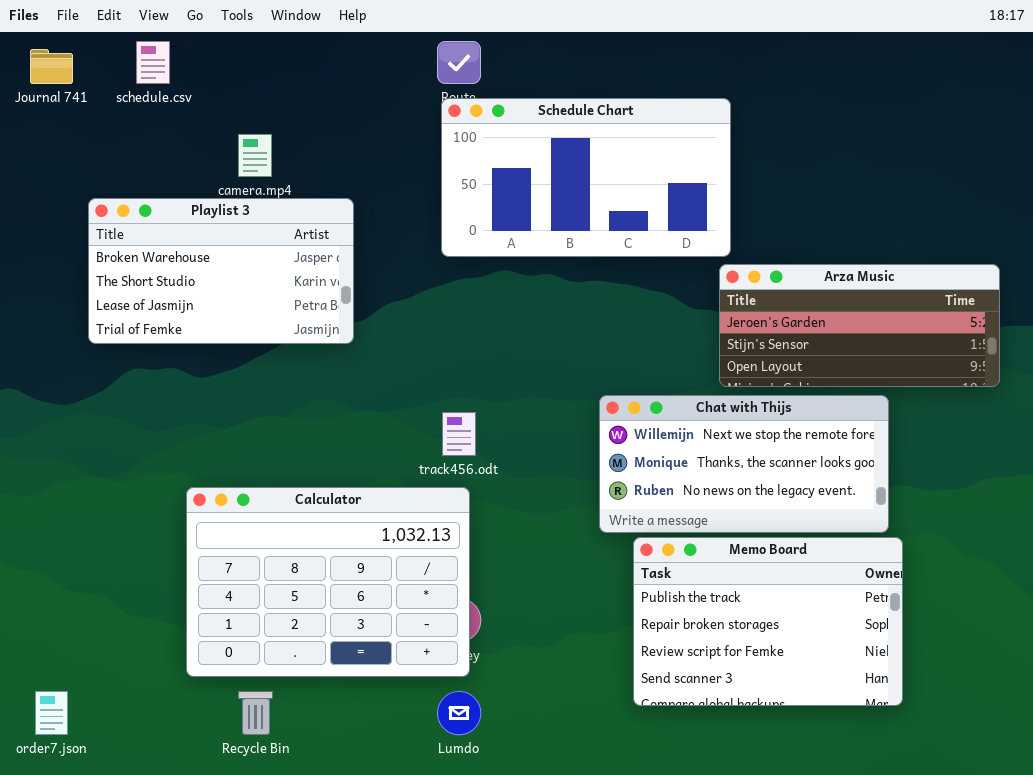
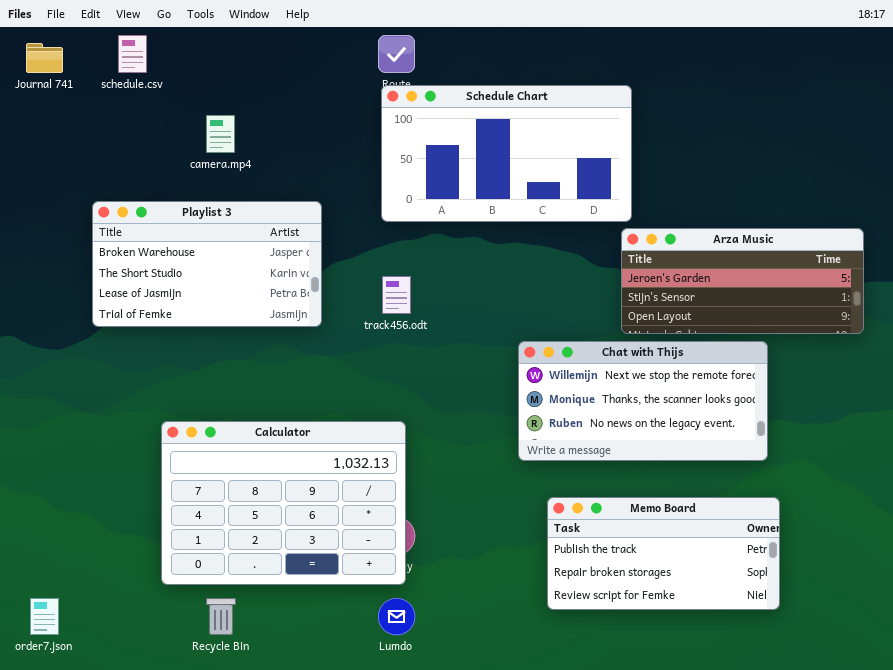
Playlist 3: [88,198,354,344] -> [92,201,322,327], moved
track456.odt: [442,412,476,456] -> [382,276,411,314], moved
Memo Board: [633,537,903,706] -> [547,497,780,610], resized

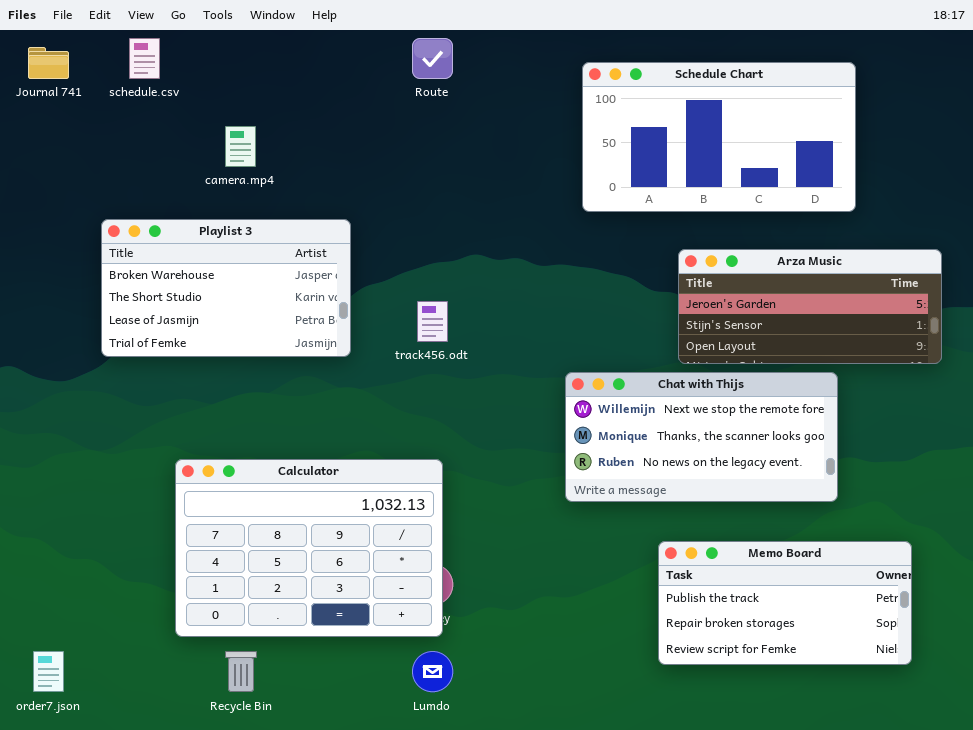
Schedule Chart: [381,85,632,222] -> [582,62,856,212], moved
Memo Board: [547,497,780,610] -> [658,541,912,665], moved

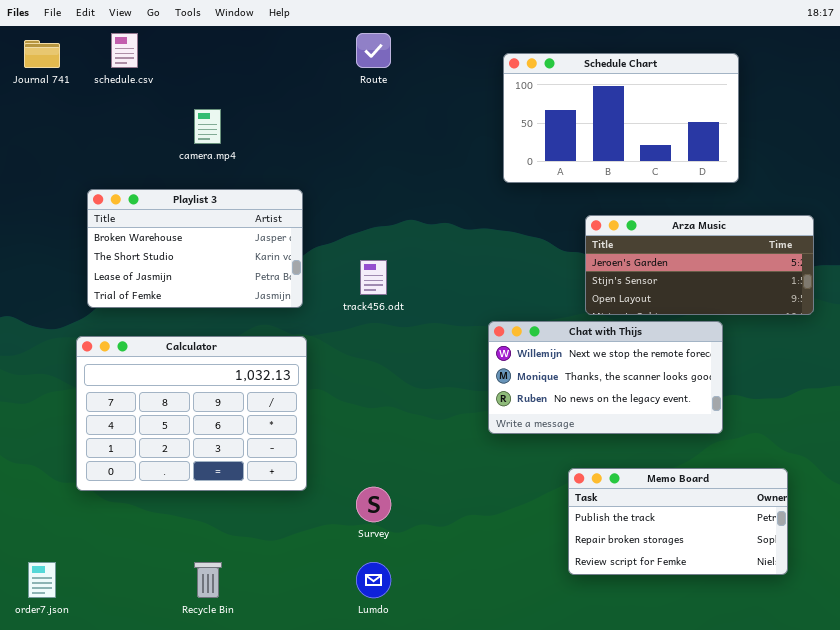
Calculator: [175,459,443,637] -> [76,336,307,491], moved

